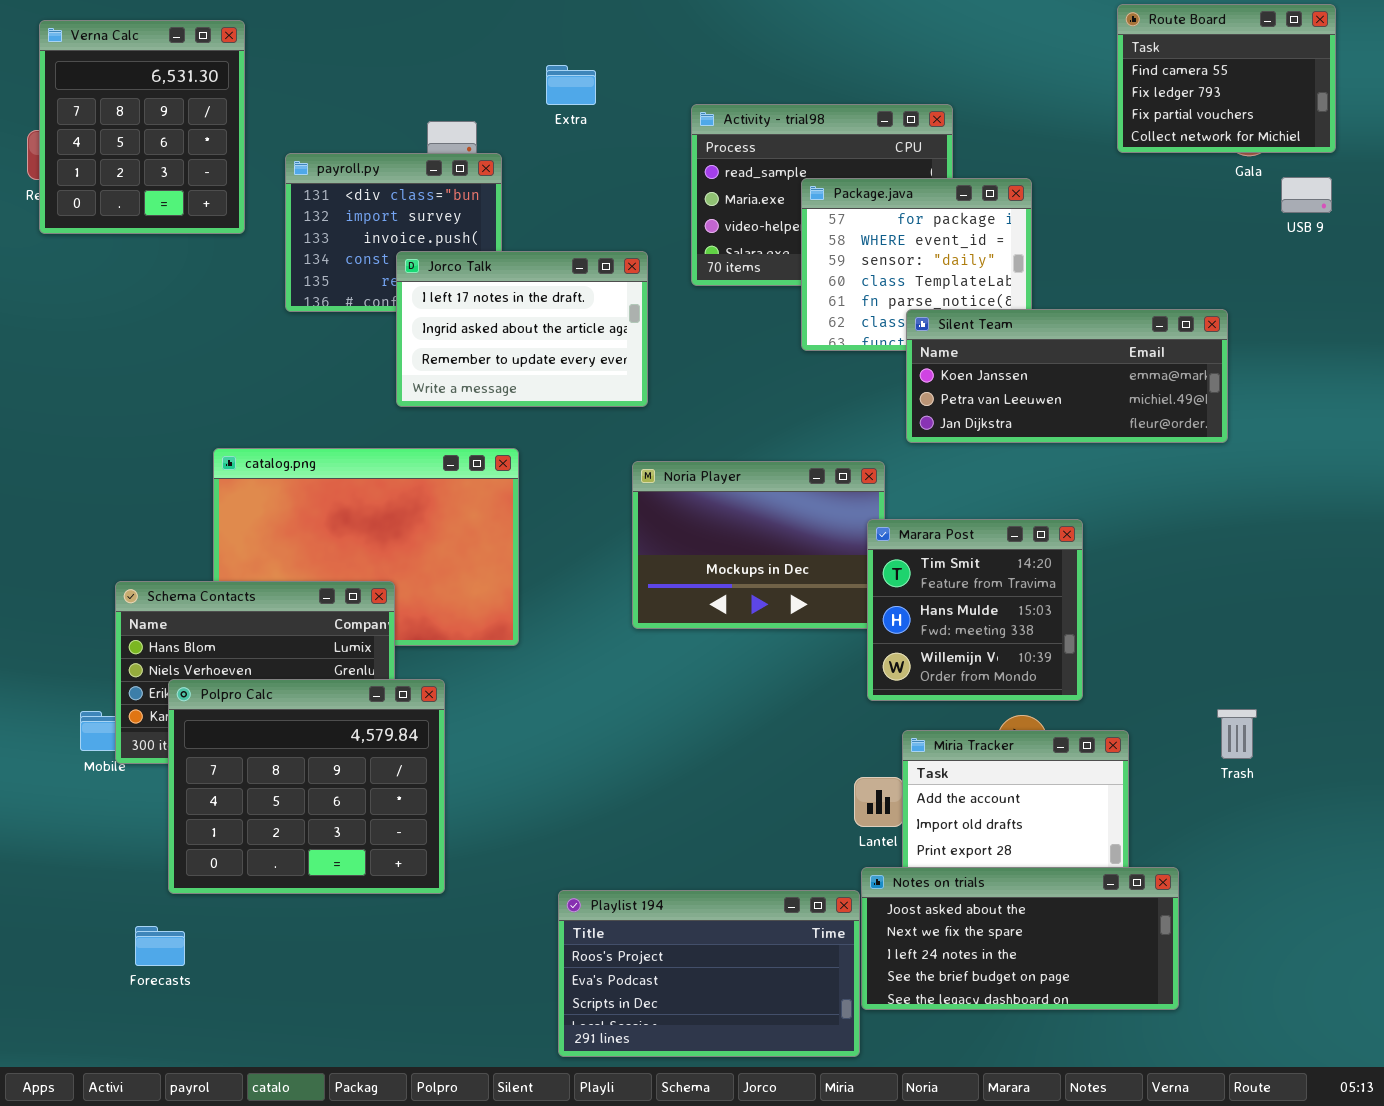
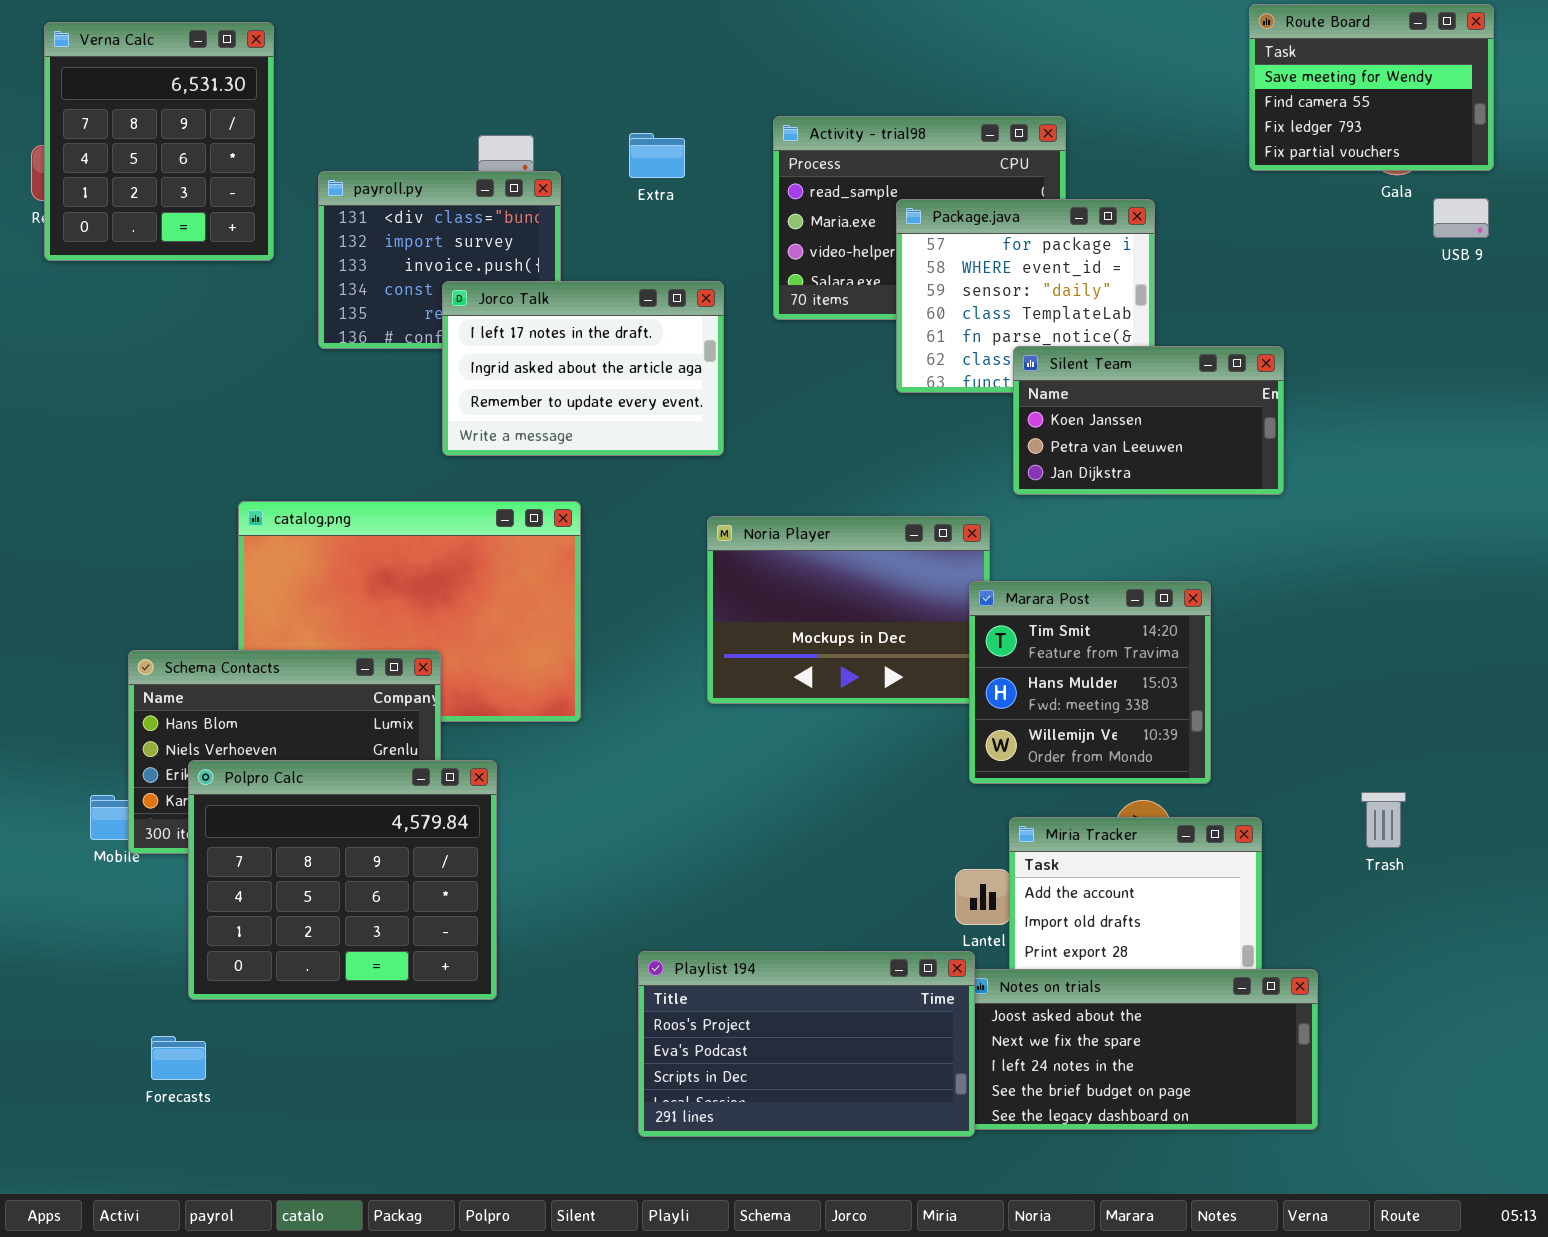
Route Board: [1117,4,1336,153] -> [1249,4,1494,171], scrolled up 1 row
Extra: [546,65,596,105] -> [629,133,685,178], moved
Silent Team: [906,309,1228,443] -> [1013,346,1284,495], resized
Playlist 194: [558,890,860,1057] -> [638,951,975,1137], moved

